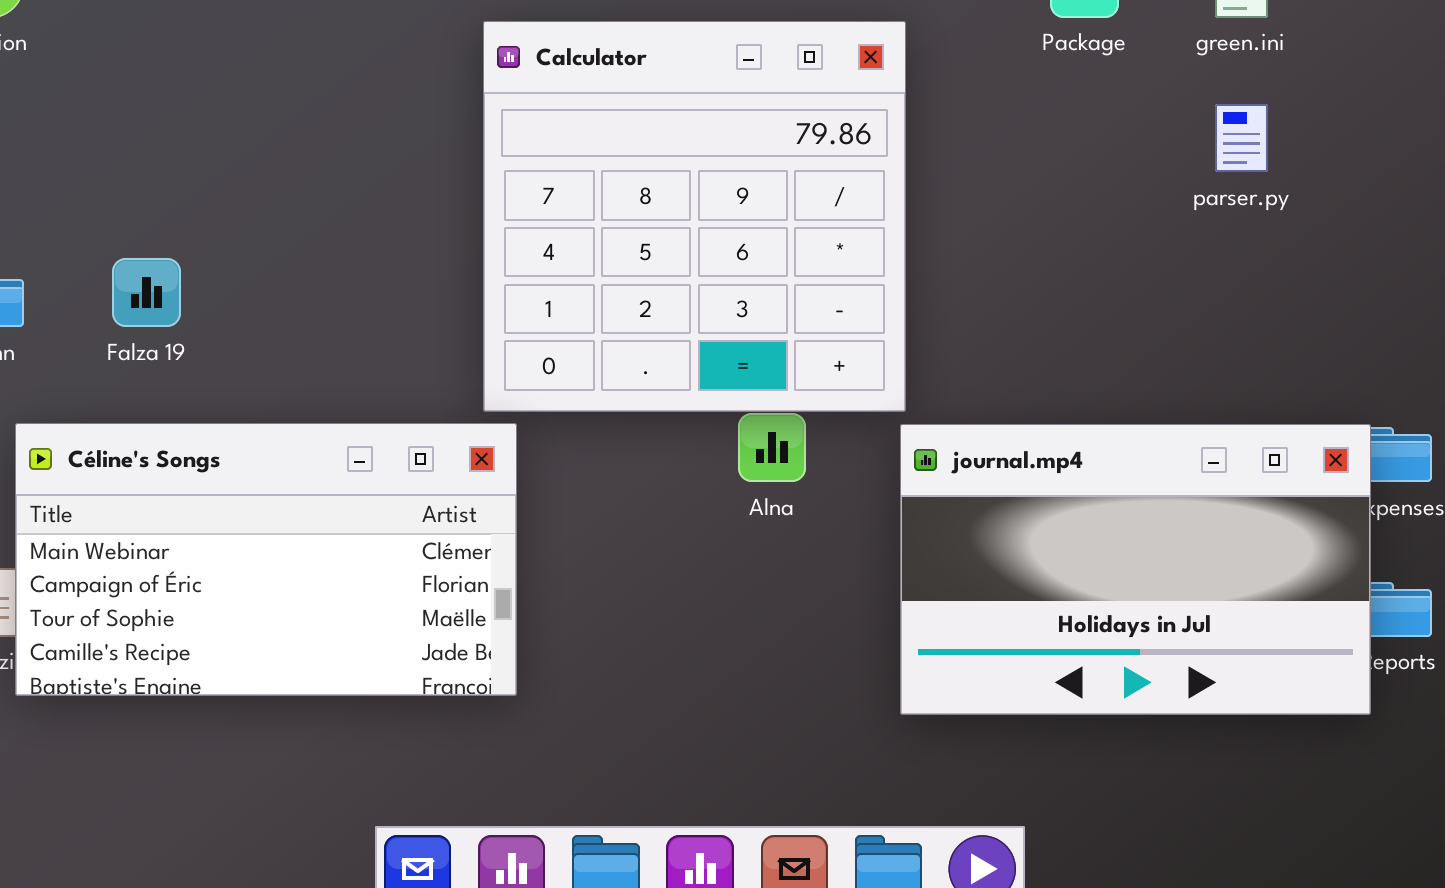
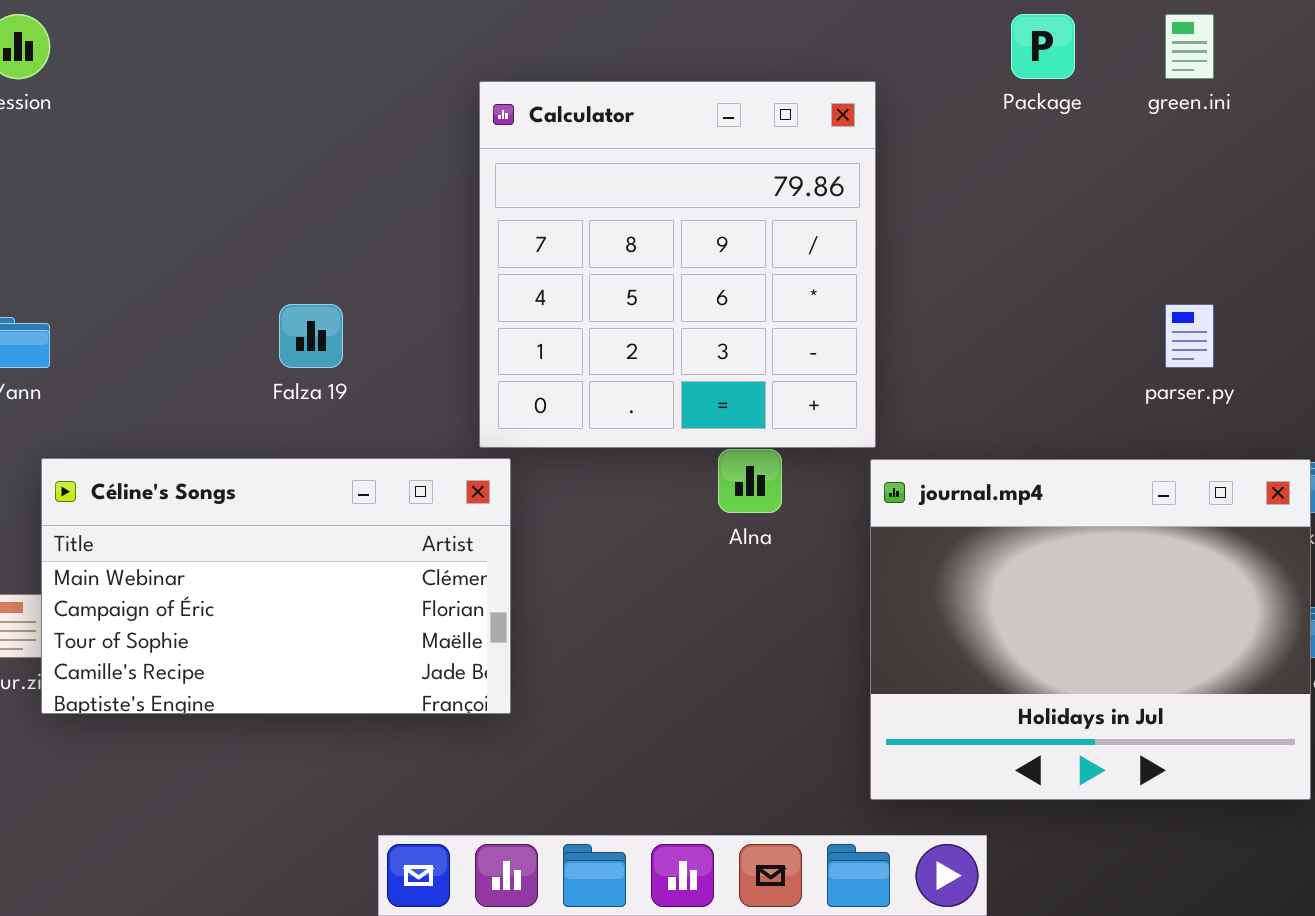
parser.py: [1215,104,1268,172] -> [1165,304,1214,368], moved
Falza 19: [112,258,181,327] -> [279,304,343,368], moved
journal.mp4: [900,424,1371,715] -> [870,459,1311,800], resized

